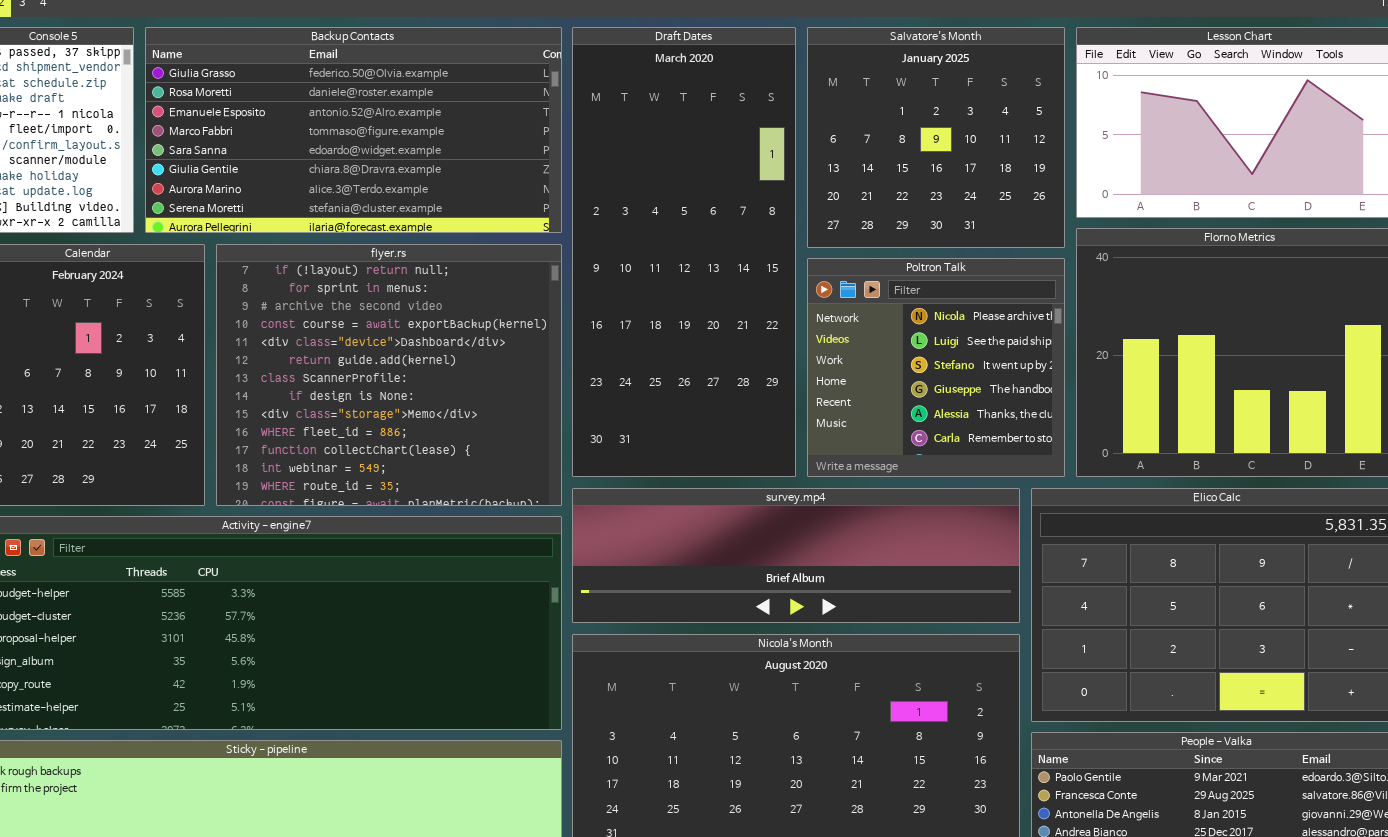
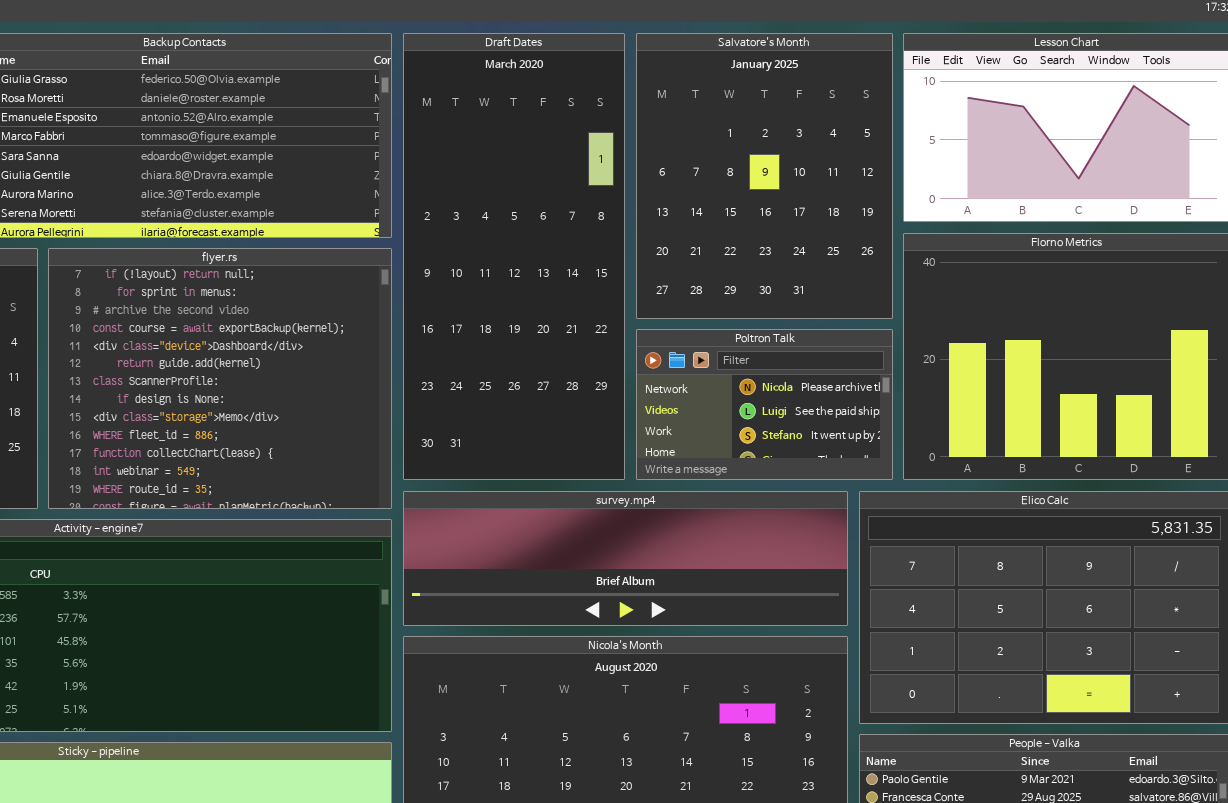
Salvatore's Month: [807,27,1065,248] -> [636,33,893,319], resized
Poltron Talk: [807,258,1065,477] -> [636,329,893,480], resized

